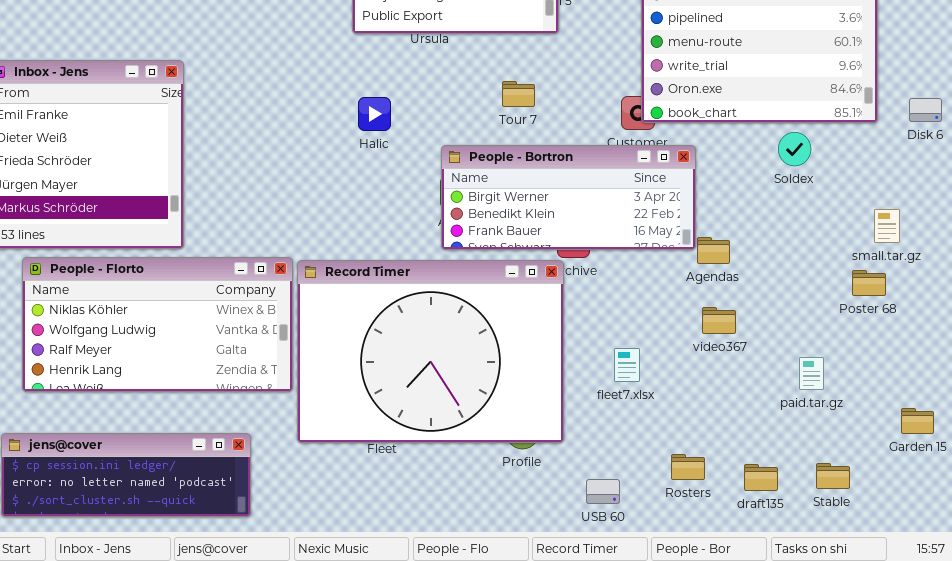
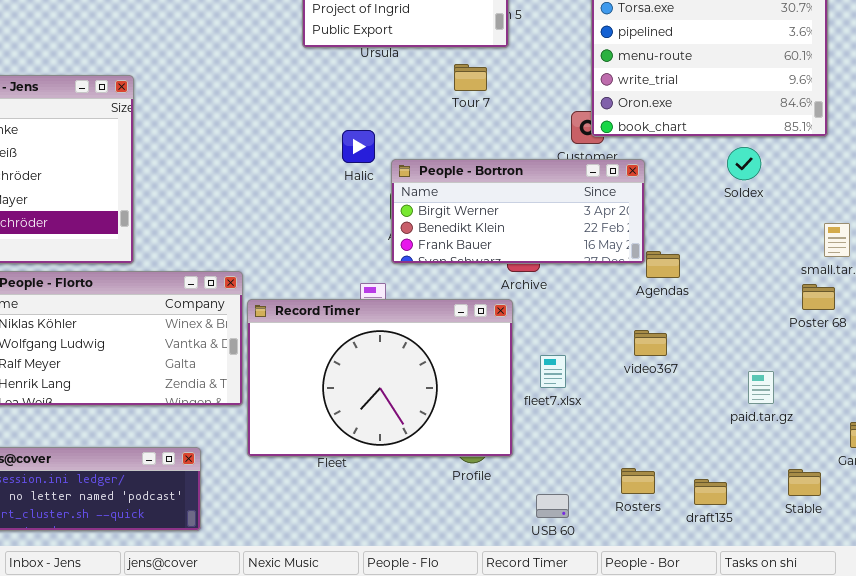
Tour 7: [502,81,535,107] -> [454,64,487,91], moved
Halic: [358,97,391,131] -> [342,130,375,163], moved
Record Timer: [297,260,564,443] -> [247,299,513,457], resized
video367: [702,307,736,334] -> [634,330,667,356], moved
fleet7.xlsx: [614,348,640,382] -> [540,355,566,388], moved
Stable: [816,463,850,489] -> [788,469,821,496], moved

